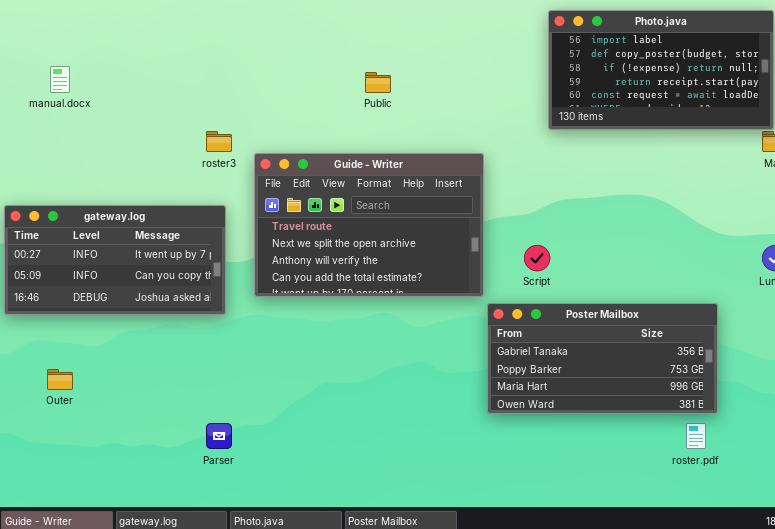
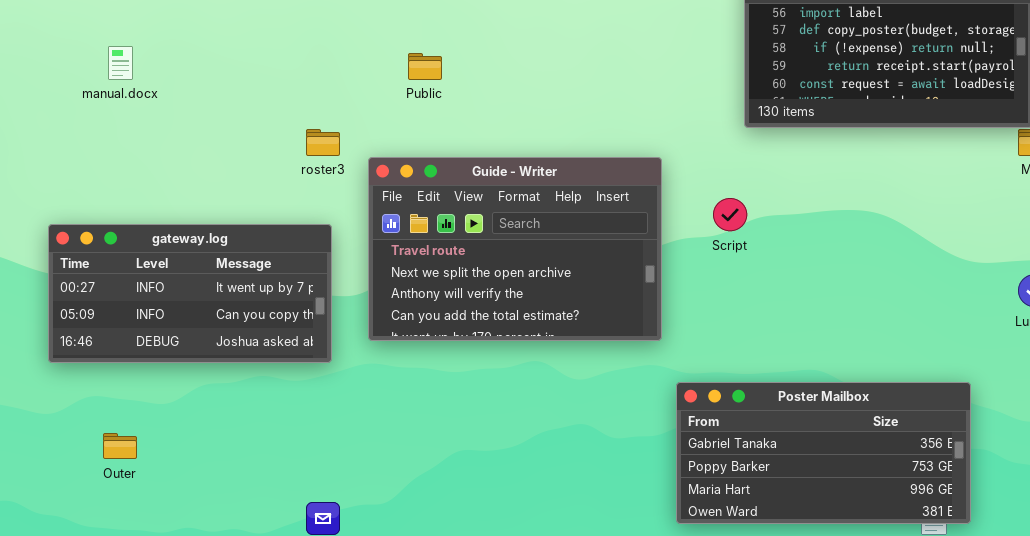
Public: [365,72,391,93] -> [408,53,442,80], moved
Script: [524,245,550,271] -> [713,198,747,231], moved
Poster Mailbox: [487,303,718,414] -> [676,382,971,524], moved

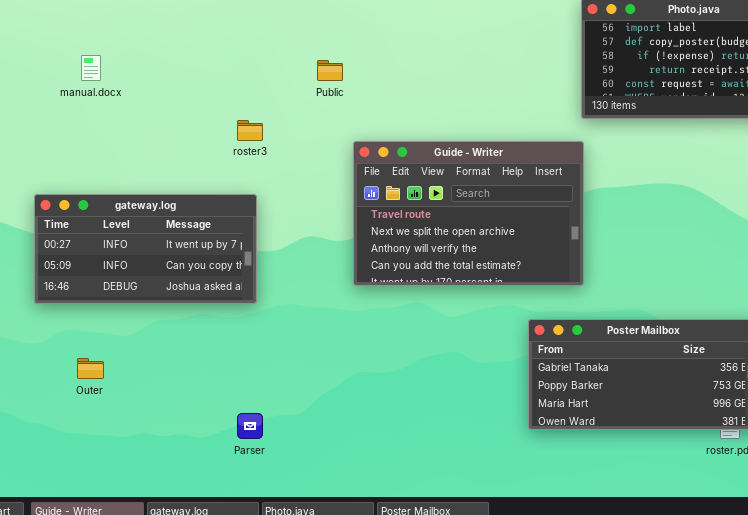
Guide - Writer: [368,157,662,341] -> [353,141,584,286], moved

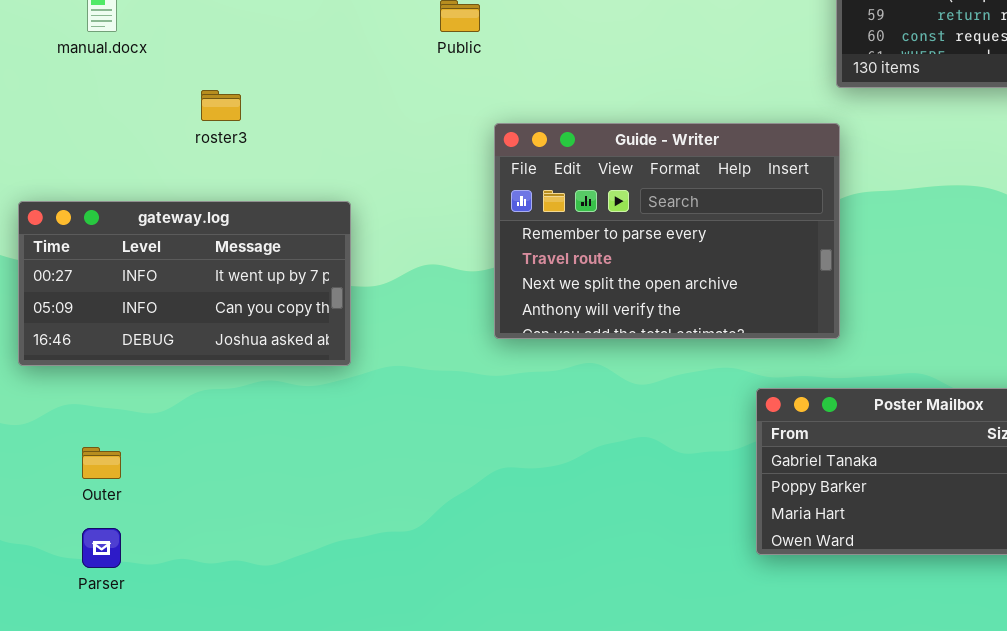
roster3: [237,120,263,141] -> [201,90,241,121], moved
Guide - Writer: [353,141,584,286] -> [494,123,840,339], scrolled up 1 row
Parser: [237,413,263,439] -> [82,528,121,568], moved

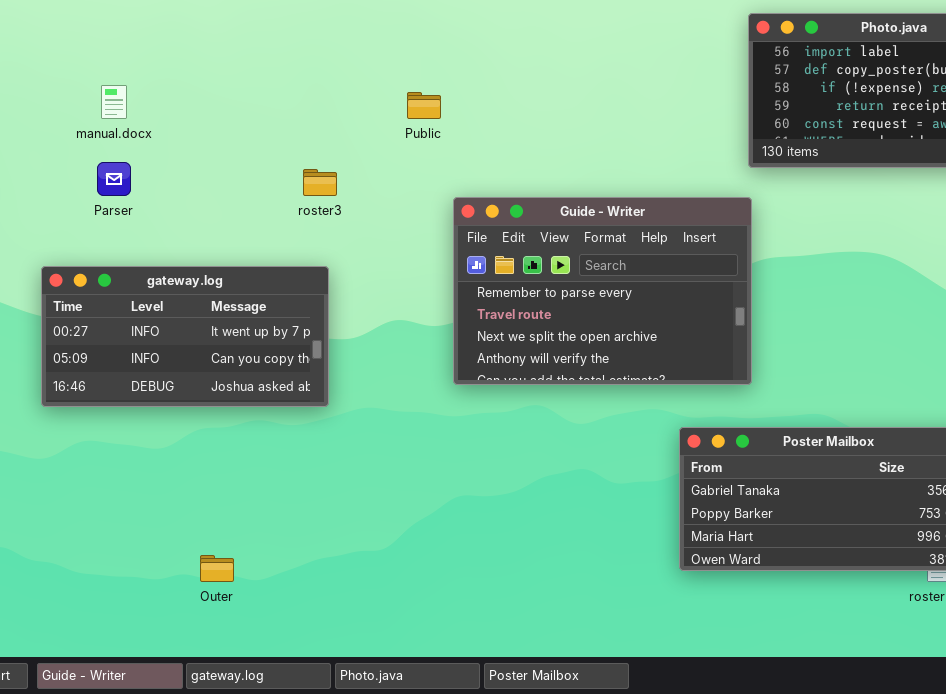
roster3: [201,90,241,121] -> [303,169,337,196], moved
Outer: [82,447,121,479] -> [200,555,234,582], moved
Parser: [82,528,121,568] -> [97,162,131,196], moved

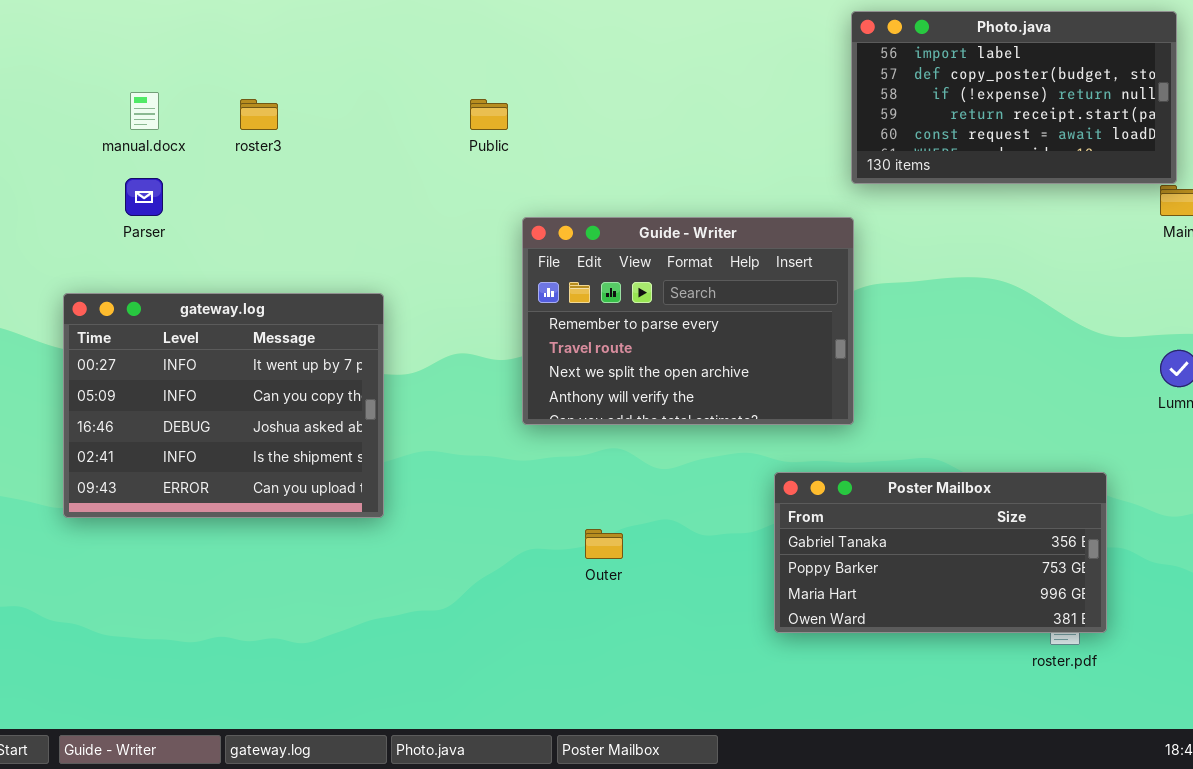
roster3: [303,169,337,196] -> [240,99,278,130], moved
gateway.log: [41,266,329,407] -> [63,293,384,518], resized
Outer: [200,555,234,582] -> [585,529,623,559], moved

